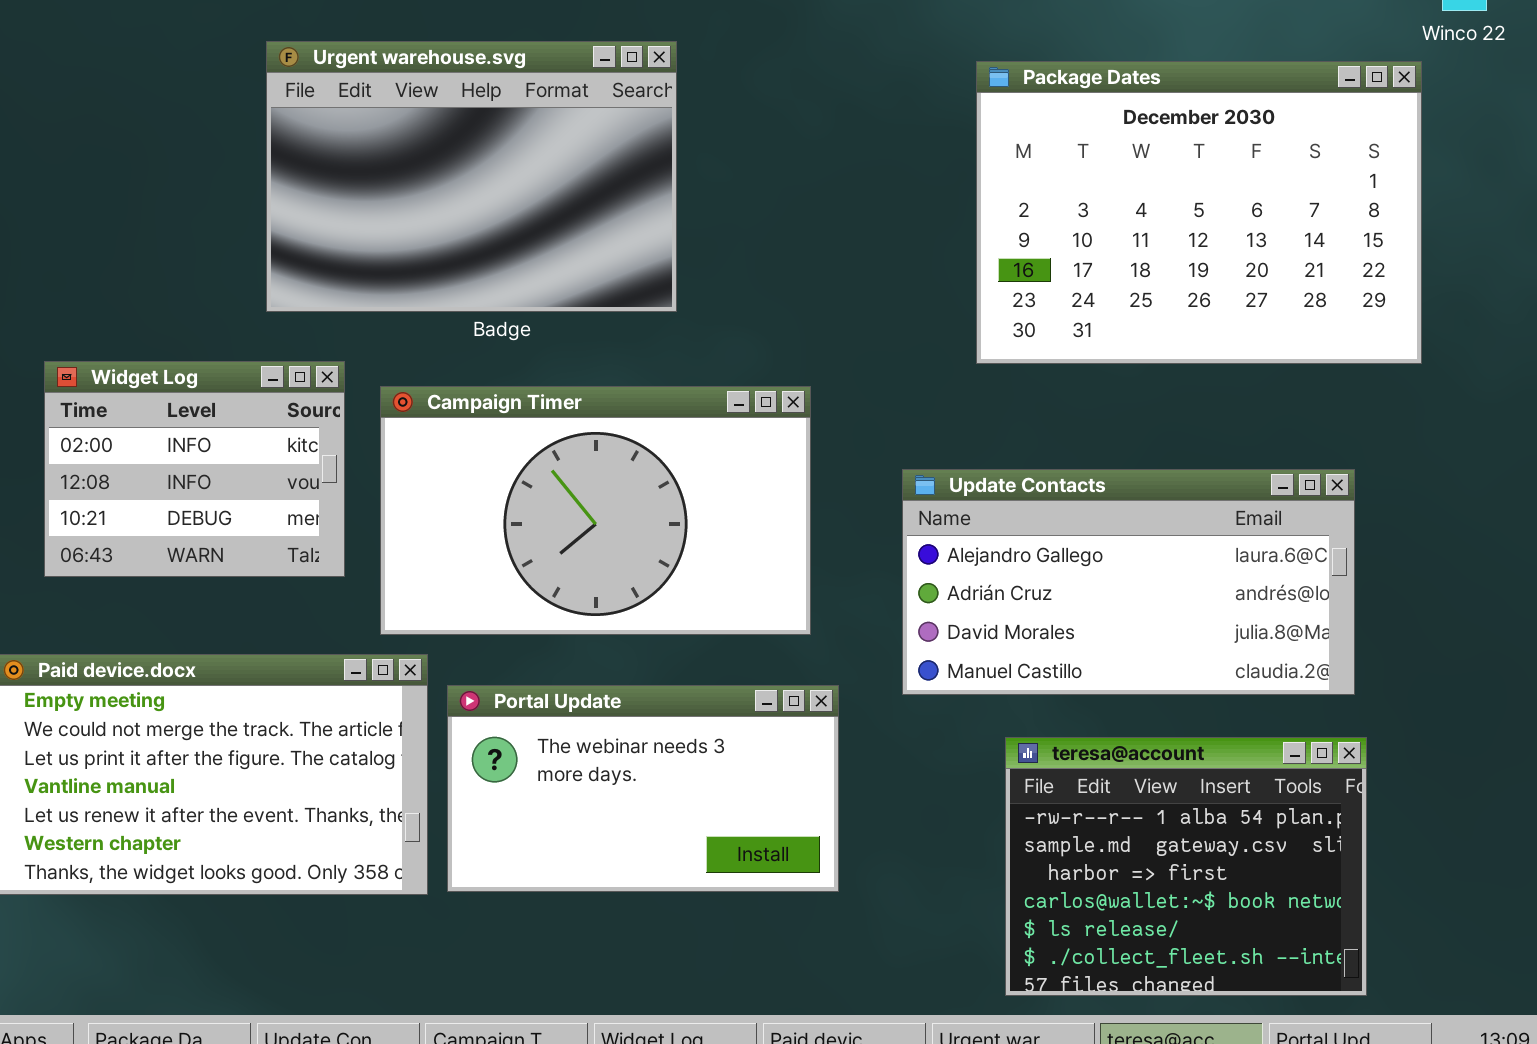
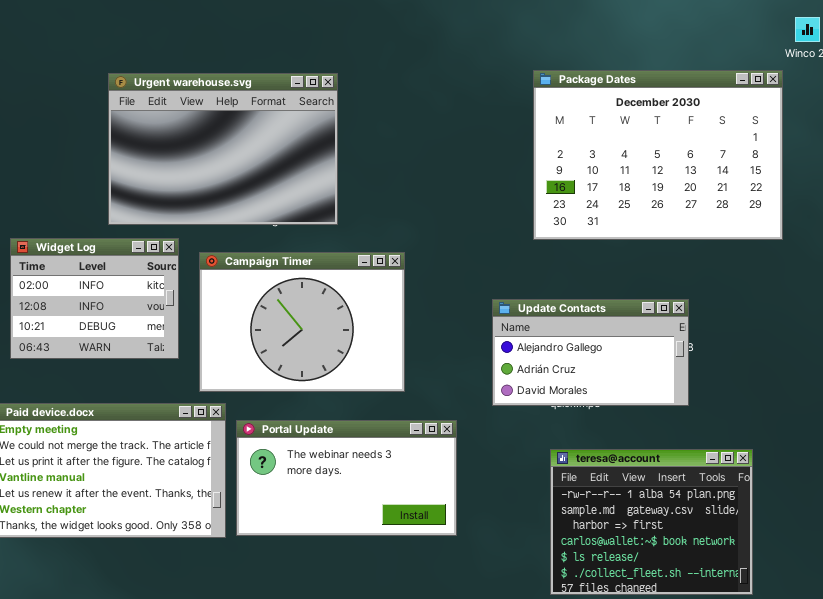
Urgent warehouse.svg: [266,41,677,312] -> [108,73,338,225], moved
Campaign Timer: [380,386,811,635] -> [199,252,405,392], resized
Update Contacts: [902,469,1355,695] -> [492,299,689,406], resized

